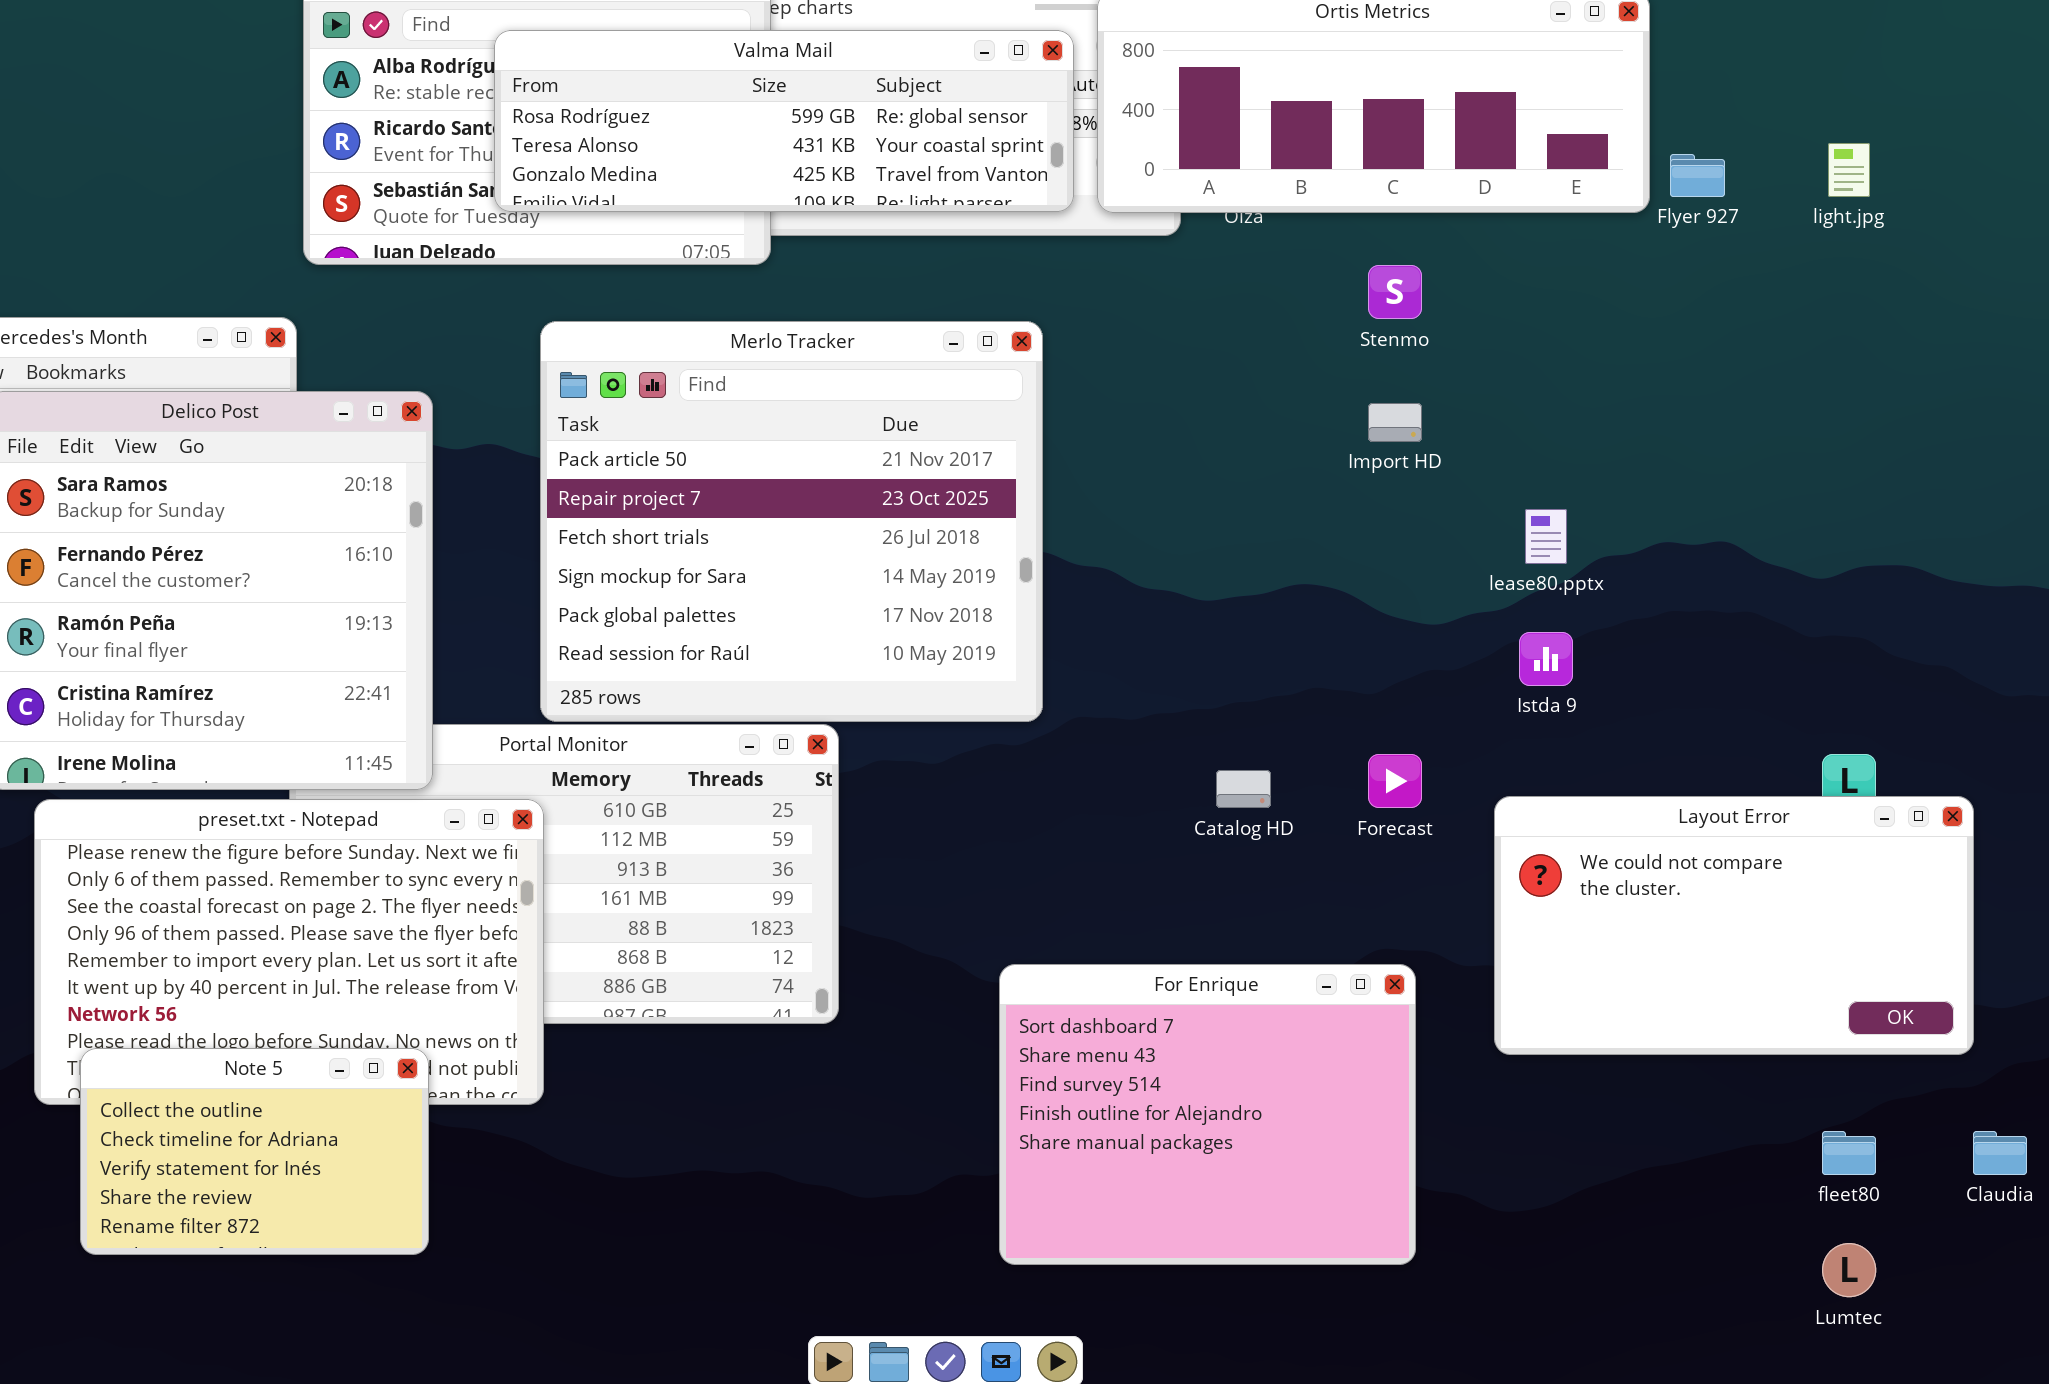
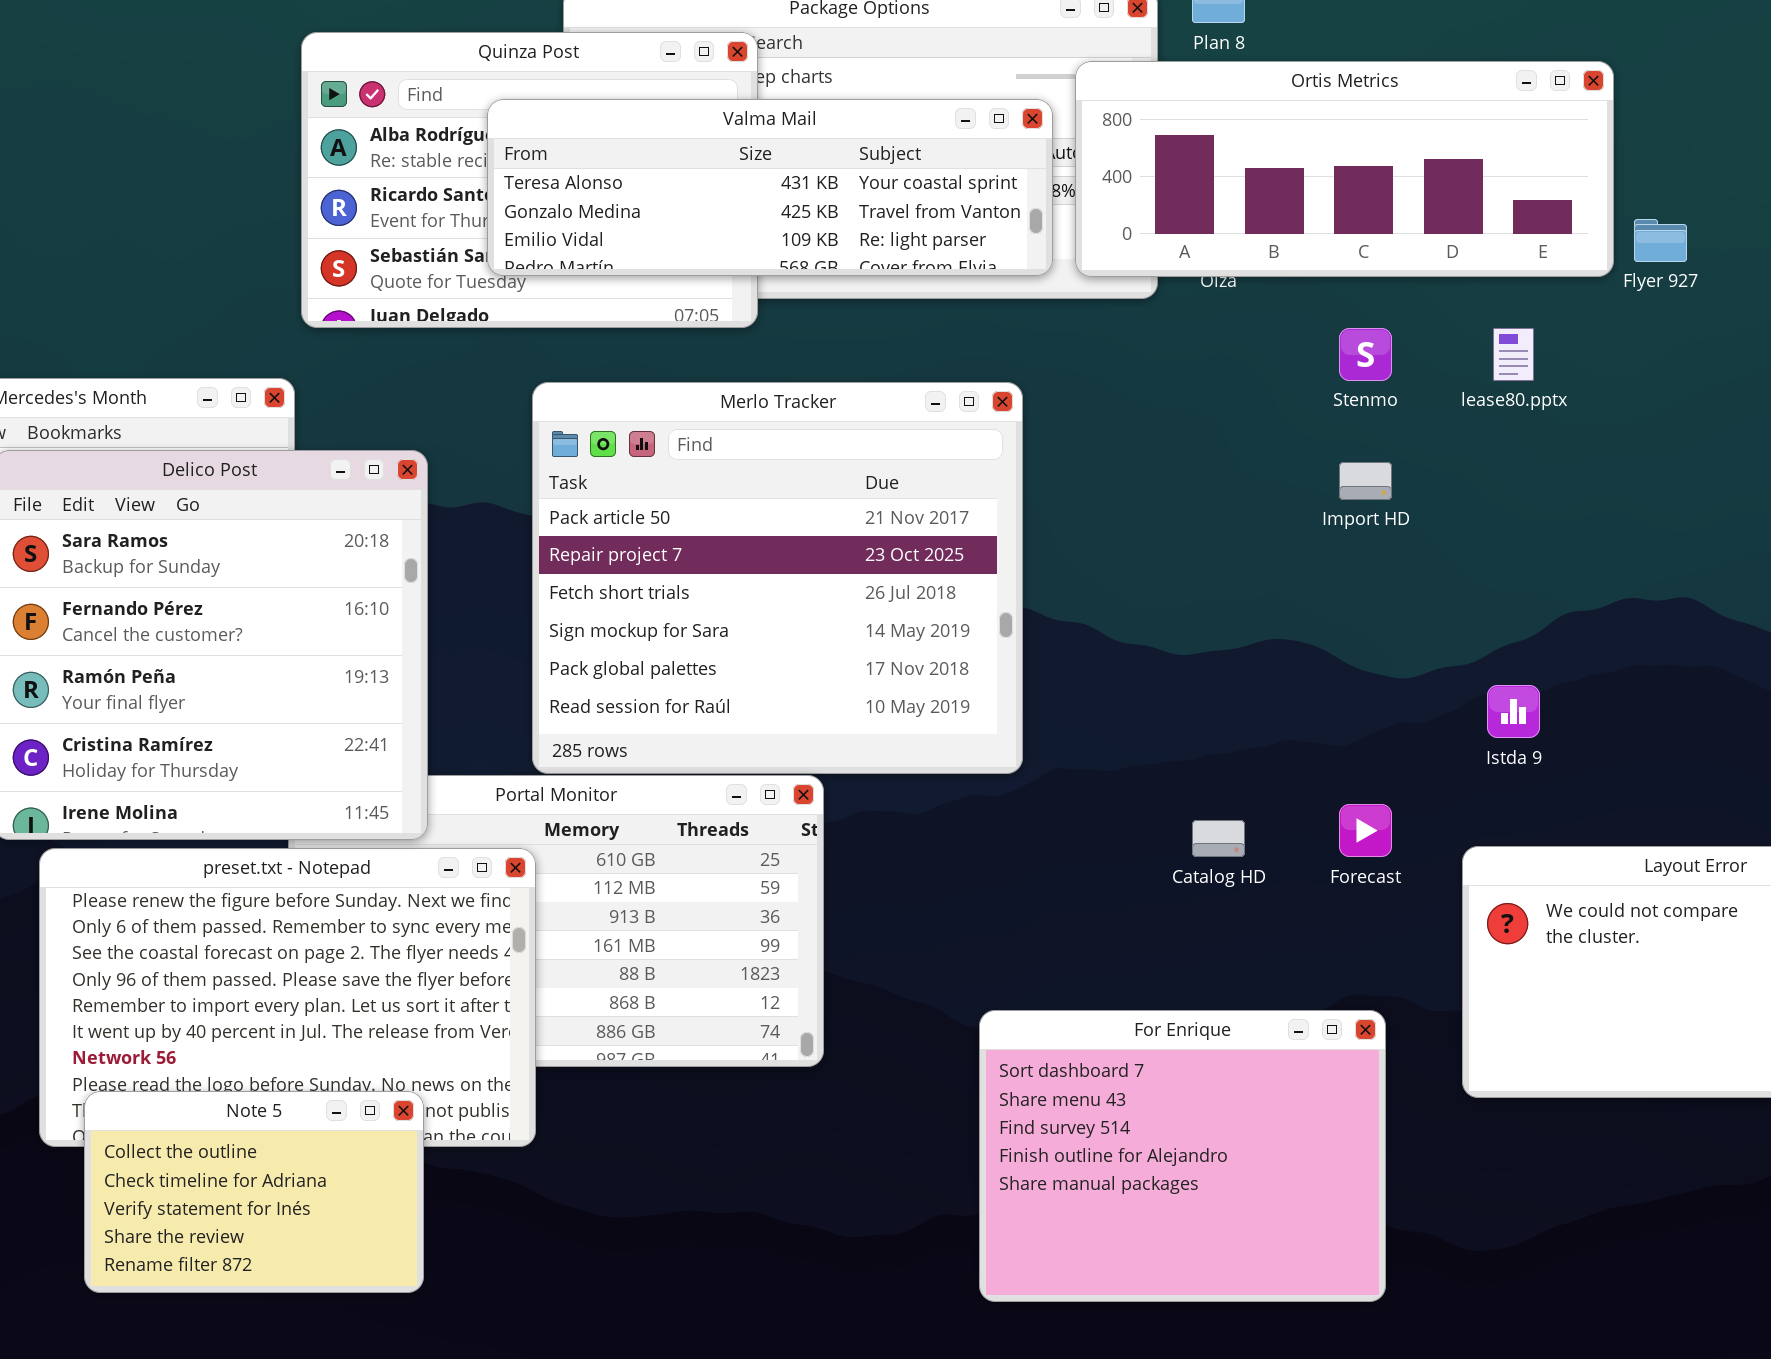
Valma Mail: [494,30,1074,212] -> [487,99,1053,276], scrolled down 1 row
lease80.pptx: [1525,509,1567,564] -> [1493,328,1534,381], moved

